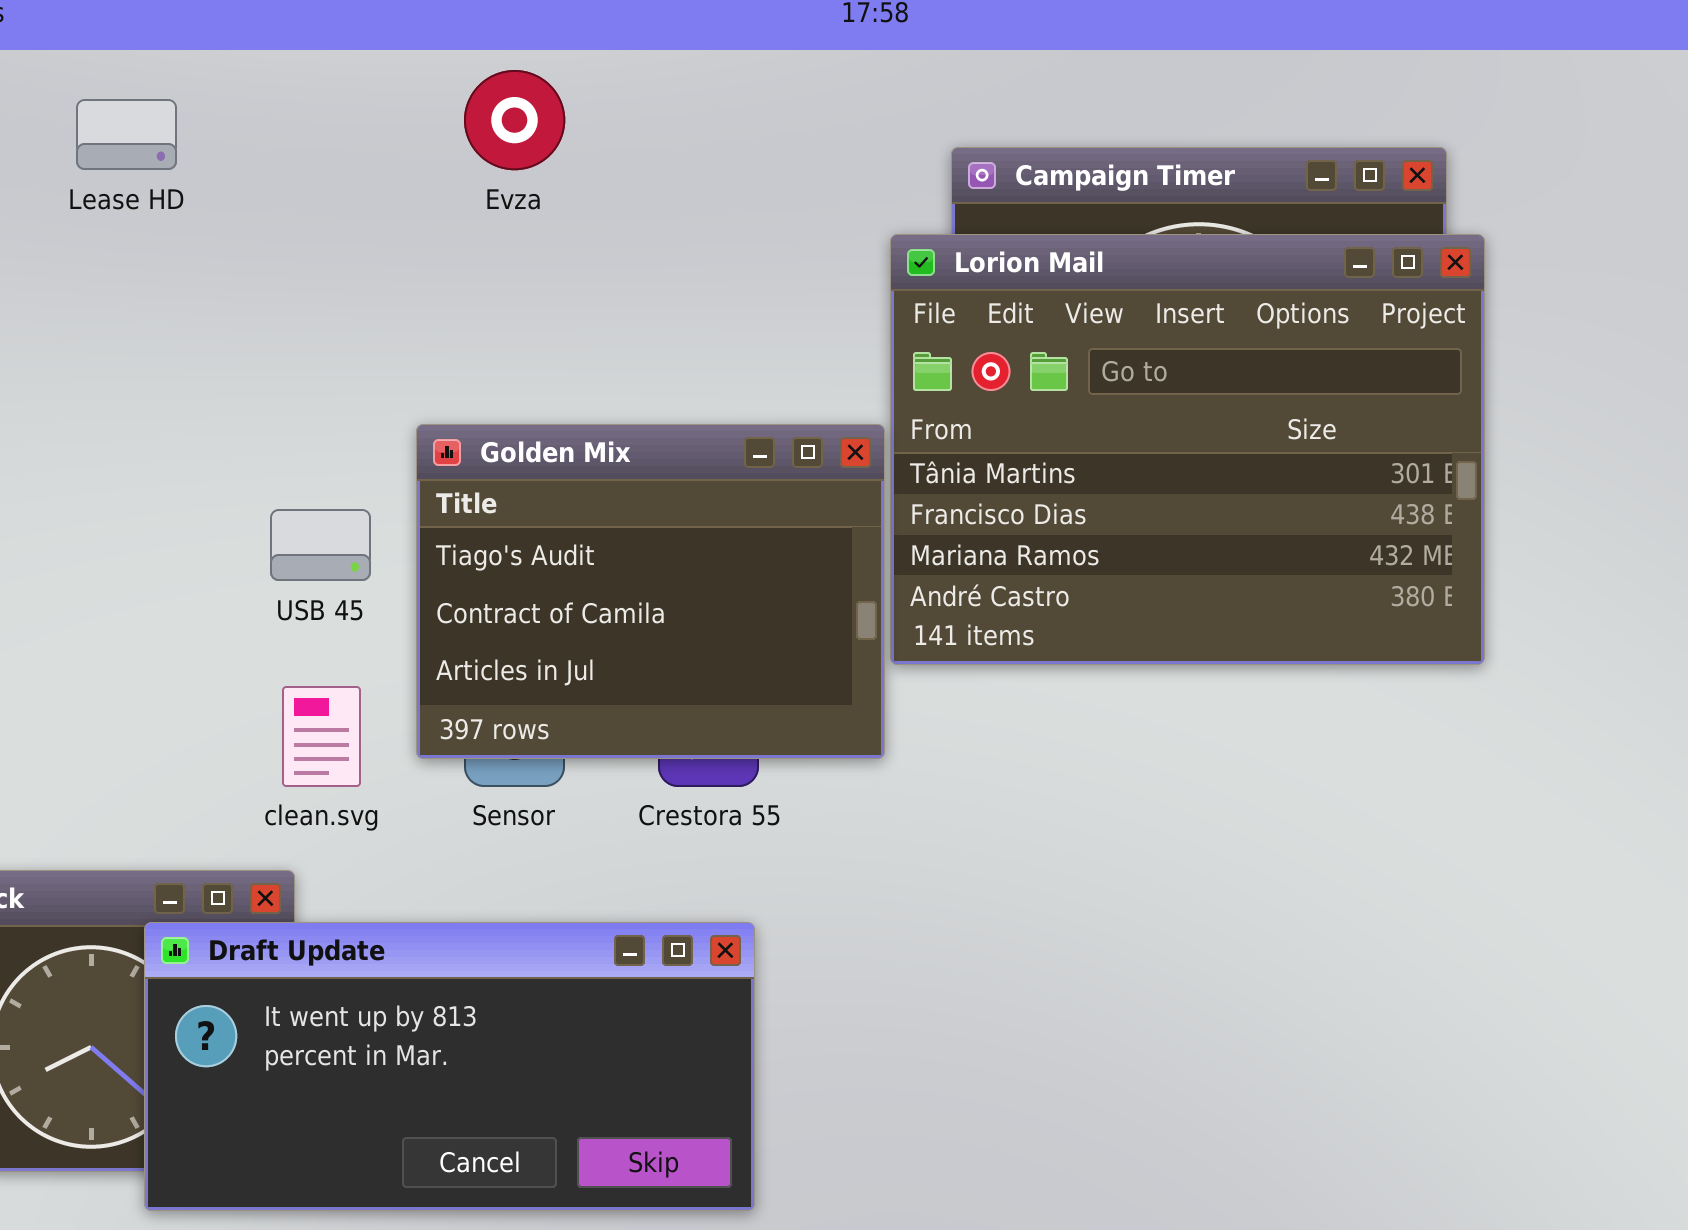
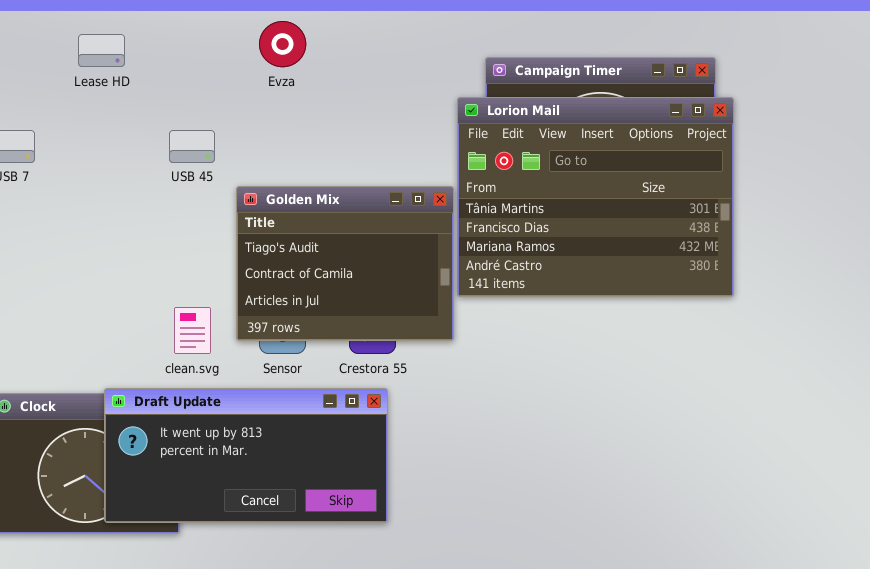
USB 45: [270,509,371,581] -> [169,130,215,163], moved
Draft Update: [144,922,755,1211] -> [104,388,388,523], moved

